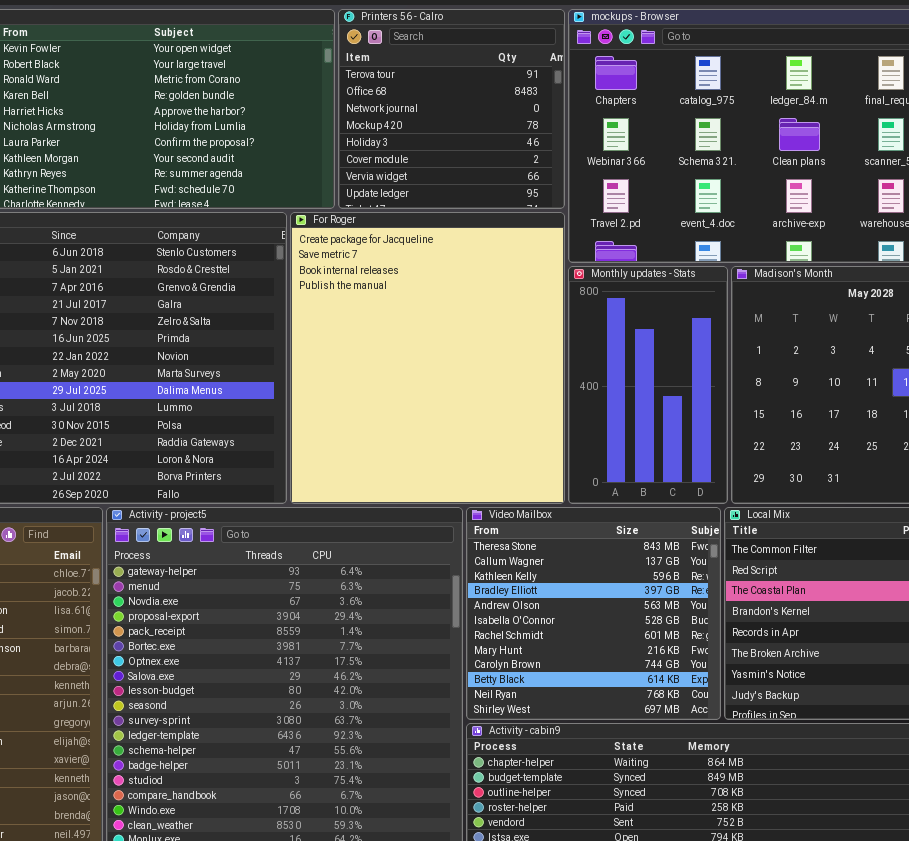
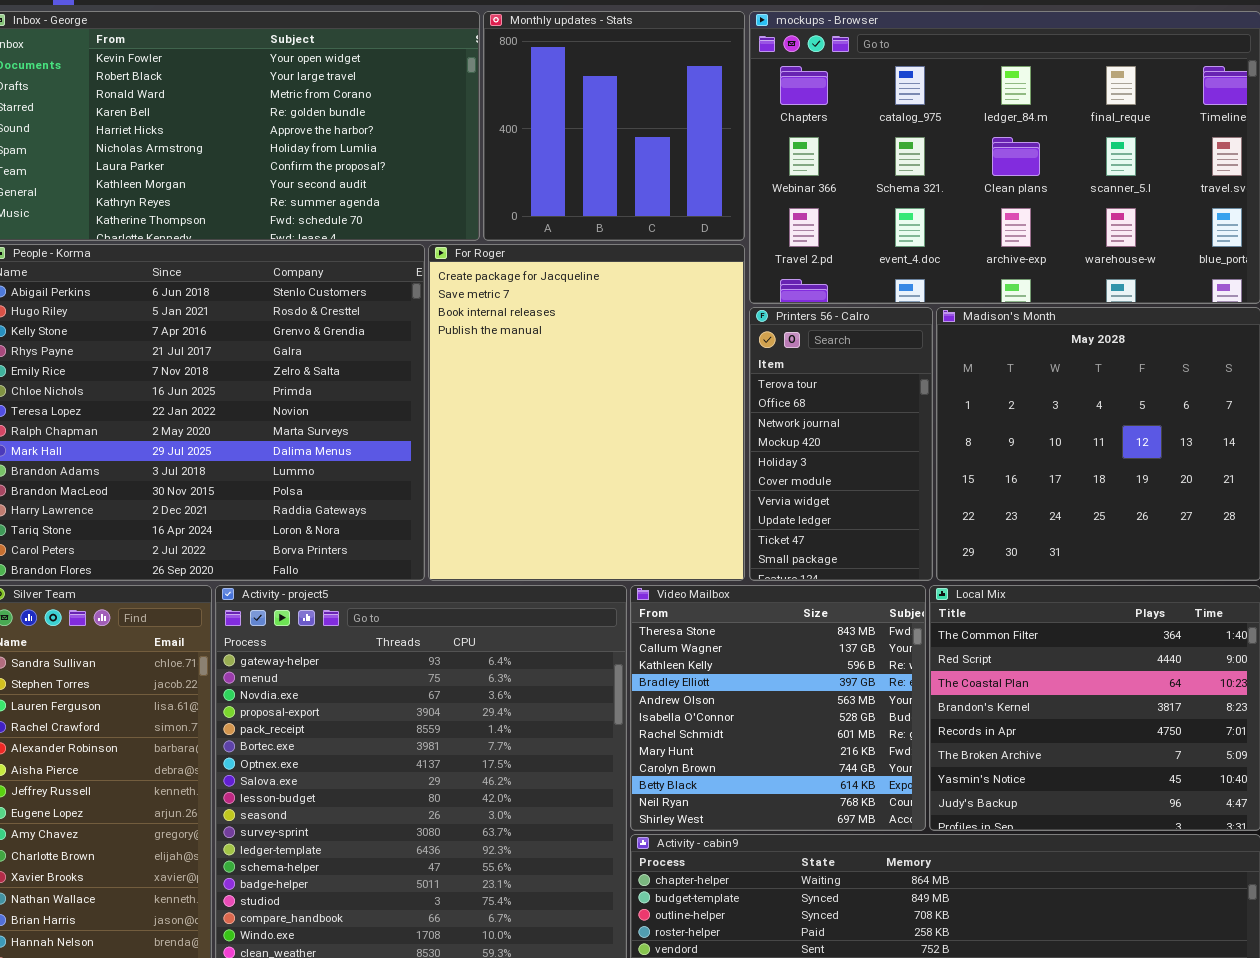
Printers 56 - Calro: [338,9,565,209] -> [749,307,933,581], moved, resized
Monthly updates - Stats: [568,266,728,504] -> [483,11,745,241], moved, resized

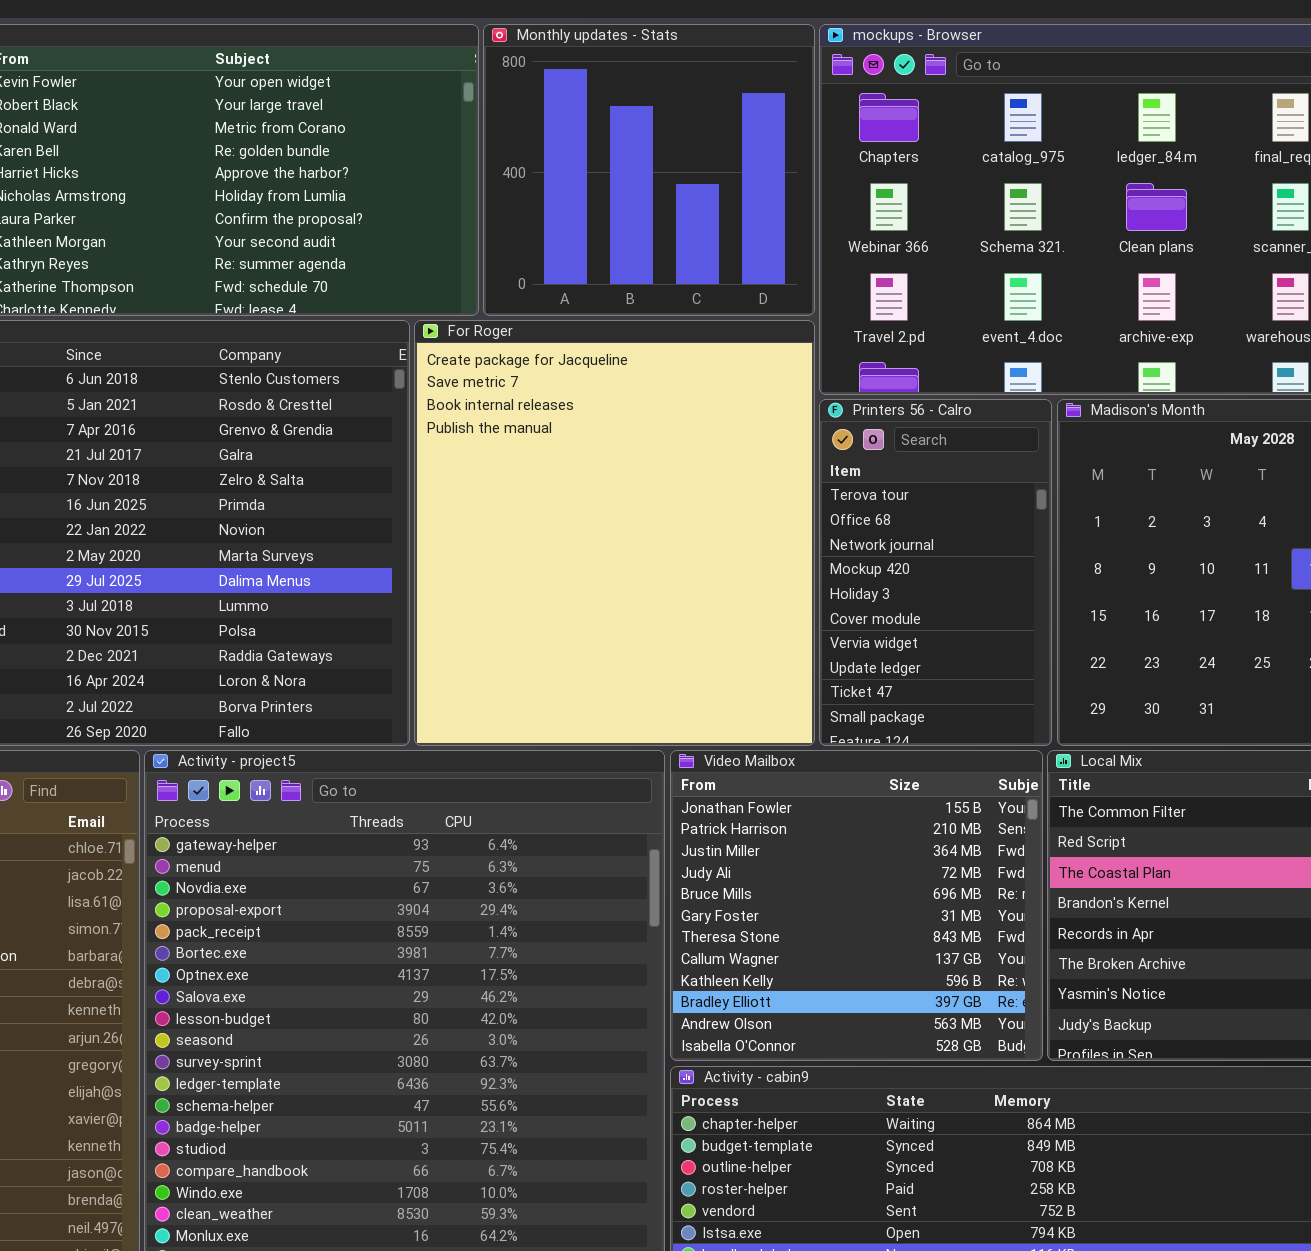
Video Mailbox: [630,585,926,831] -> [670,750,1043,1061], scrolled up 6 rows

